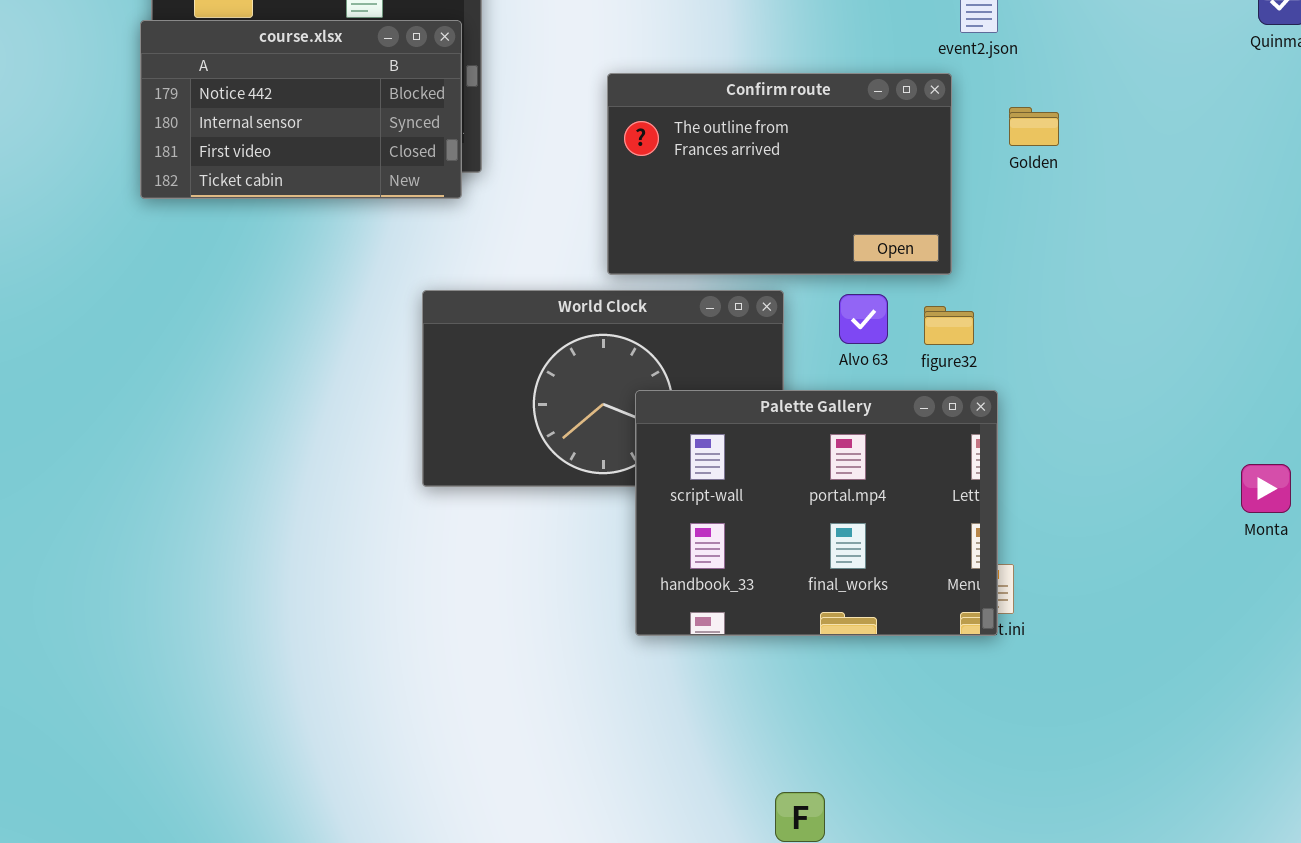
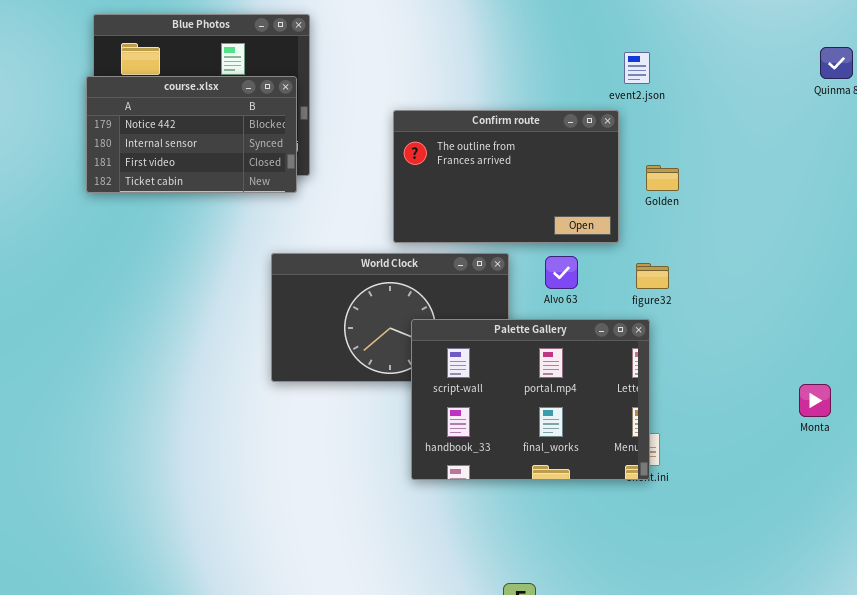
Golden: [1009,107,1059,146] -> [646,165,679,191], moved
figure32: [924,306,974,345] -> [636,263,669,289], moved
Monta: [1241,464,1291,513] -> [799,384,831,417], moved

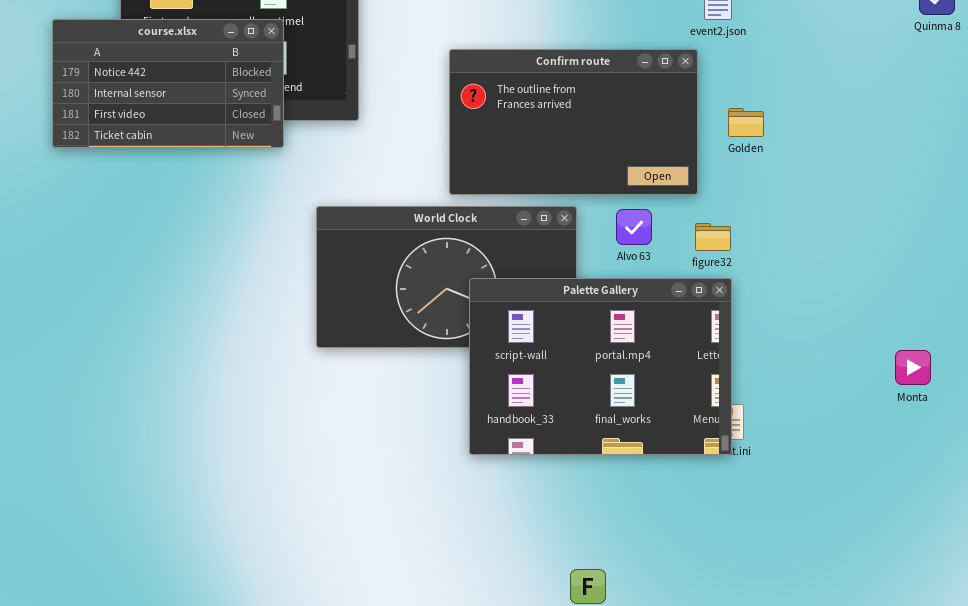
course.xlsx: [86,76,297,193] -> [52,19,284,148], moved
figure32: [636,263,669,289] -> [695,223,731,251], moved

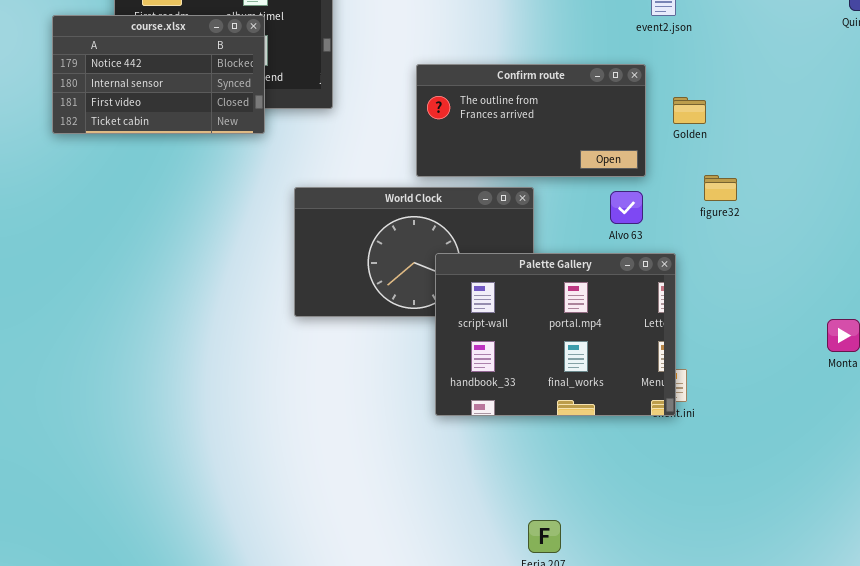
Confirm route: [449,49,698,195] -> [416,64,646,177], resized
Alvo 63: [616,209,652,245] -> [610,191,643,224], moved
figure32: [695,223,731,251] -> [704,175,737,201], moved

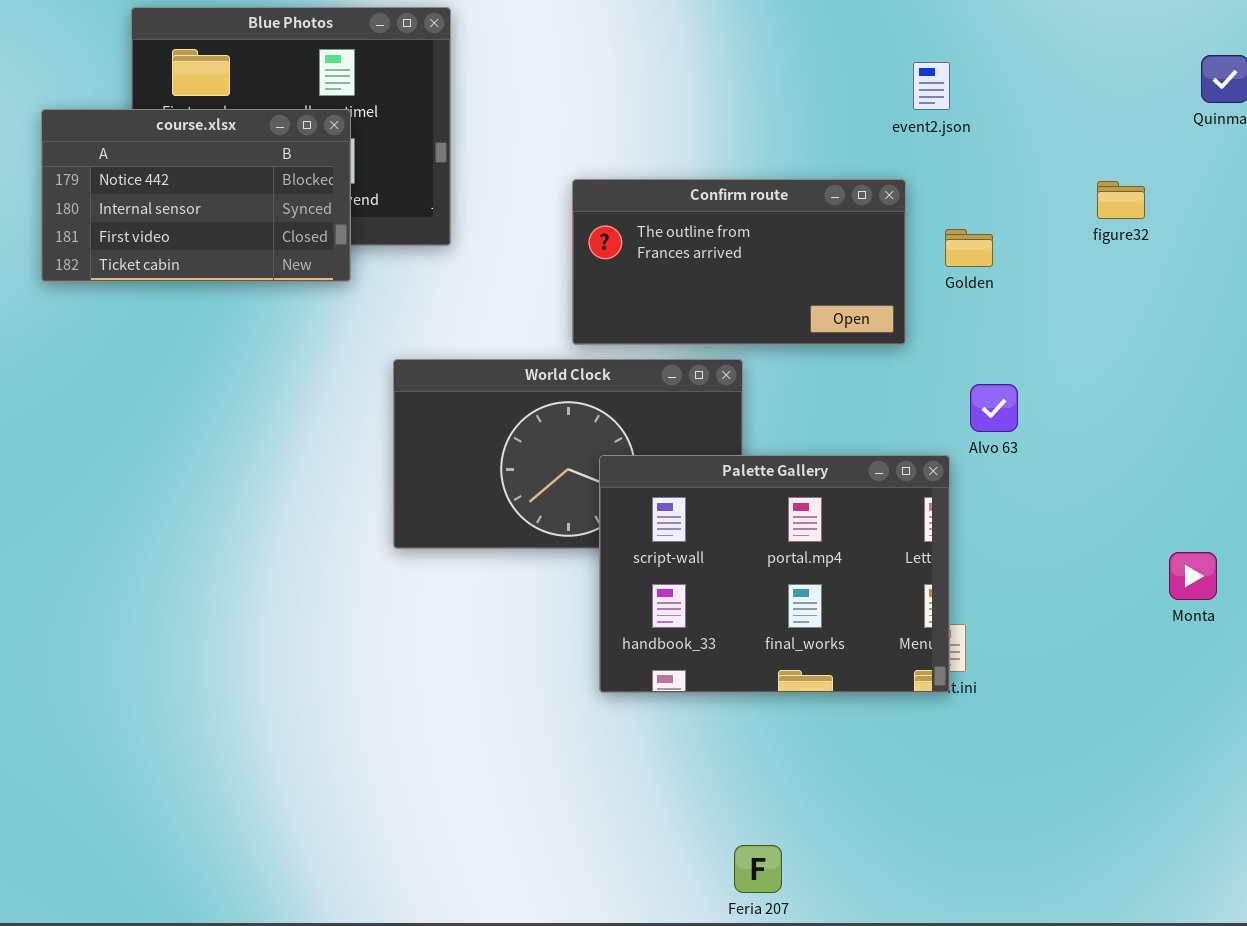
figure32: [704,175,737,201] -> [1097,181,1145,219], moved
Alvo 63: [610,191,643,224] -> [970,384,1018,432], moved

